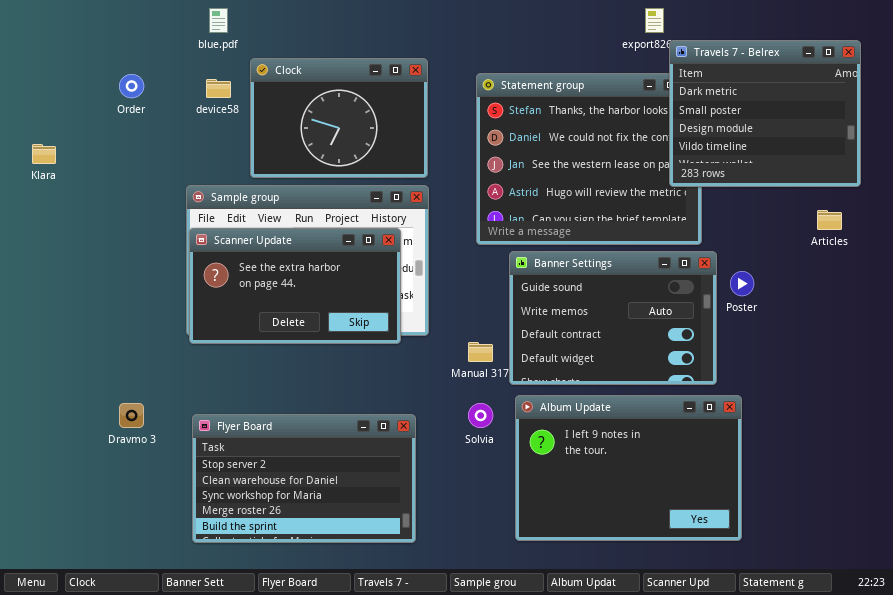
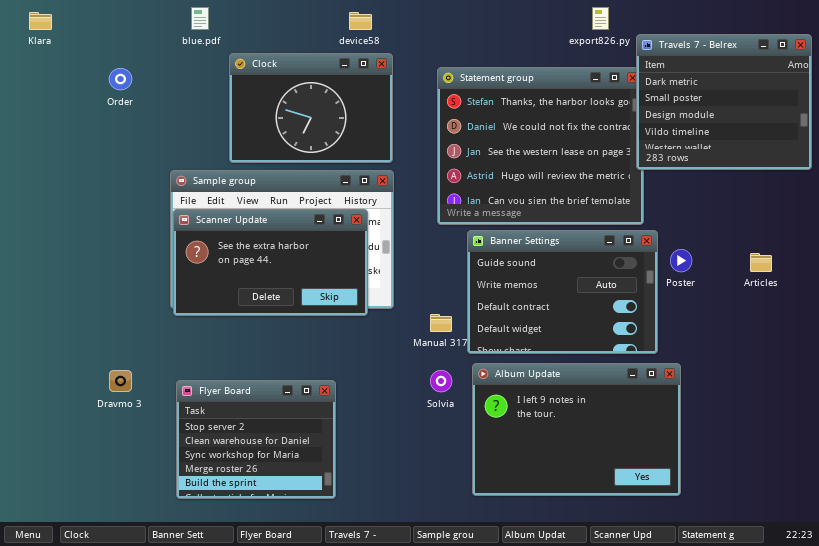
Travels 7 - Belrex: [669,40,861,187] -> [636,34,812,170], moved
device58: [206,79,231,98] -> [349,12,372,30], moved
Klara: [32,144,56,164] -> [29,12,52,30], moved
Articles: [817,210,842,230] -> [750,253,772,272], moved
Flyer Board: [192,414,416,543] -> [176,380,336,499], resized

